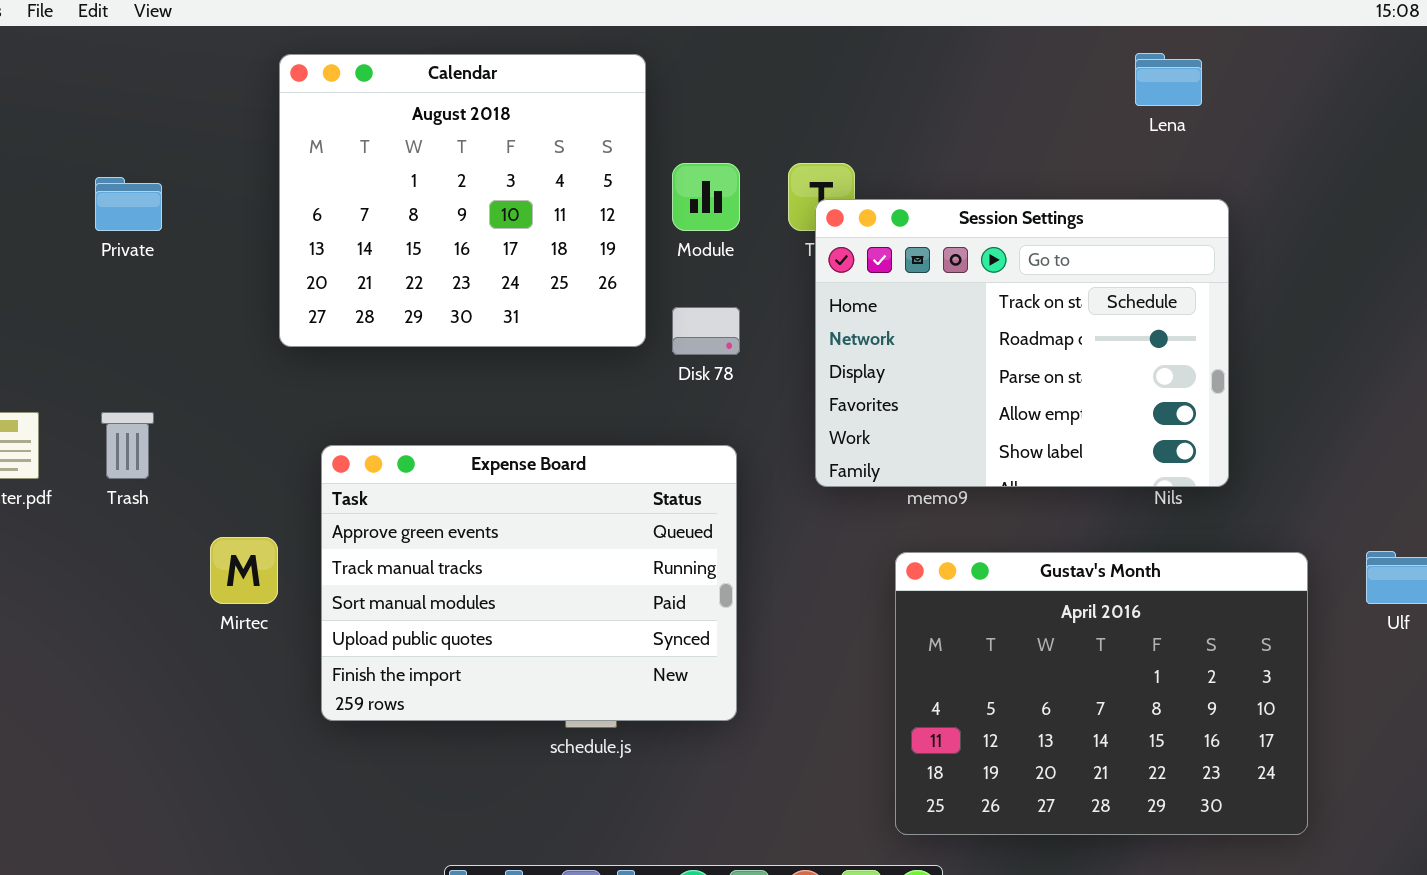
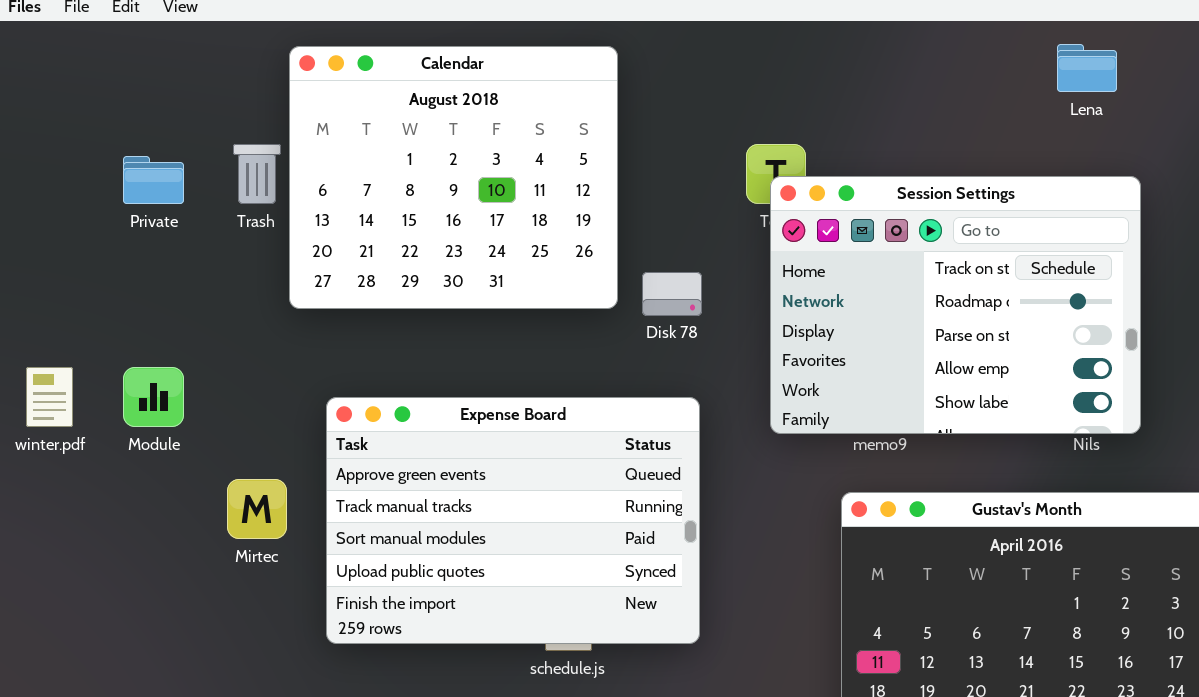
Module: [672,163,740,231] -> [123,367,184,427], moved
Trash: [101,412,154,479] -> [233,144,281,204], moved

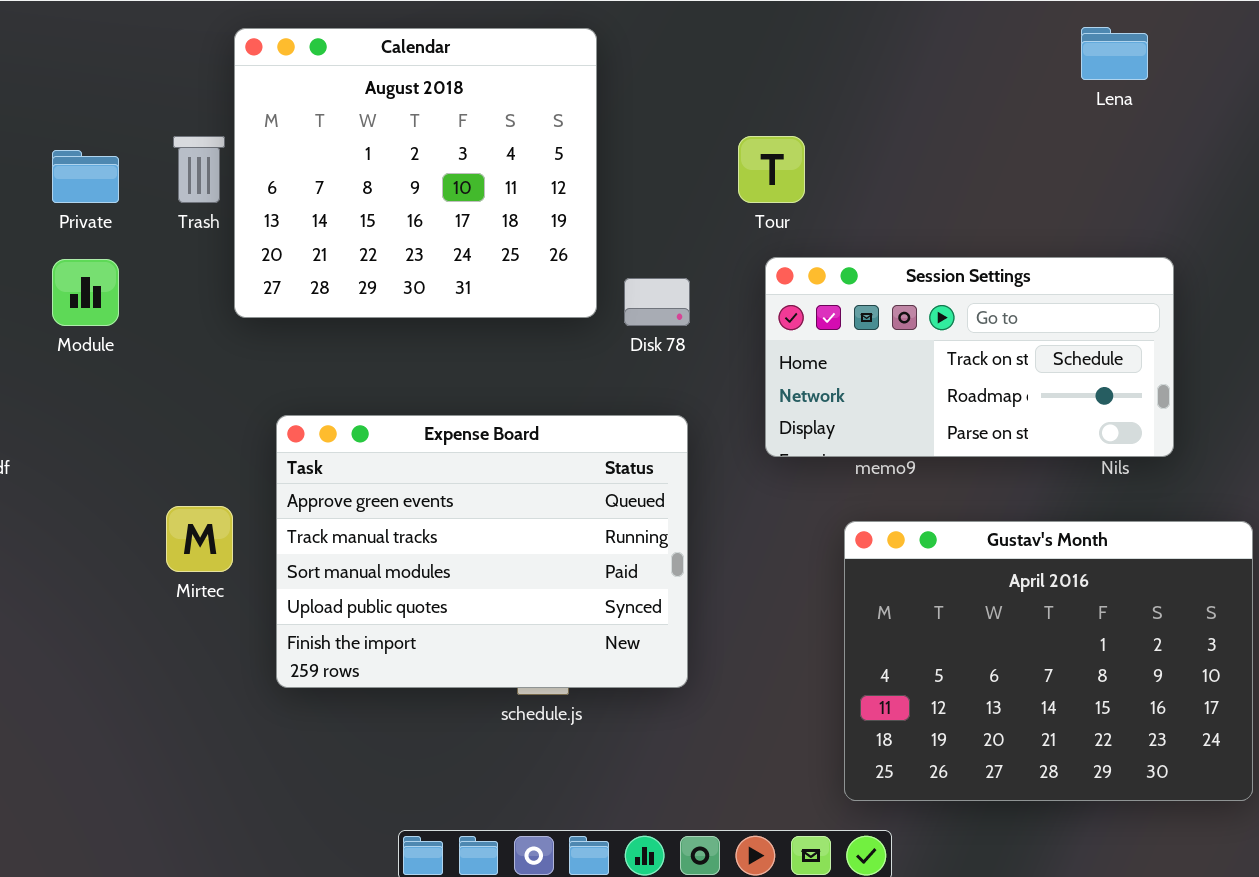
Session Settings: [770,176,1141,434] -> [765,257,1174,457], resized
Module: [123,367,184,427] -> [52,259,119,326], moved

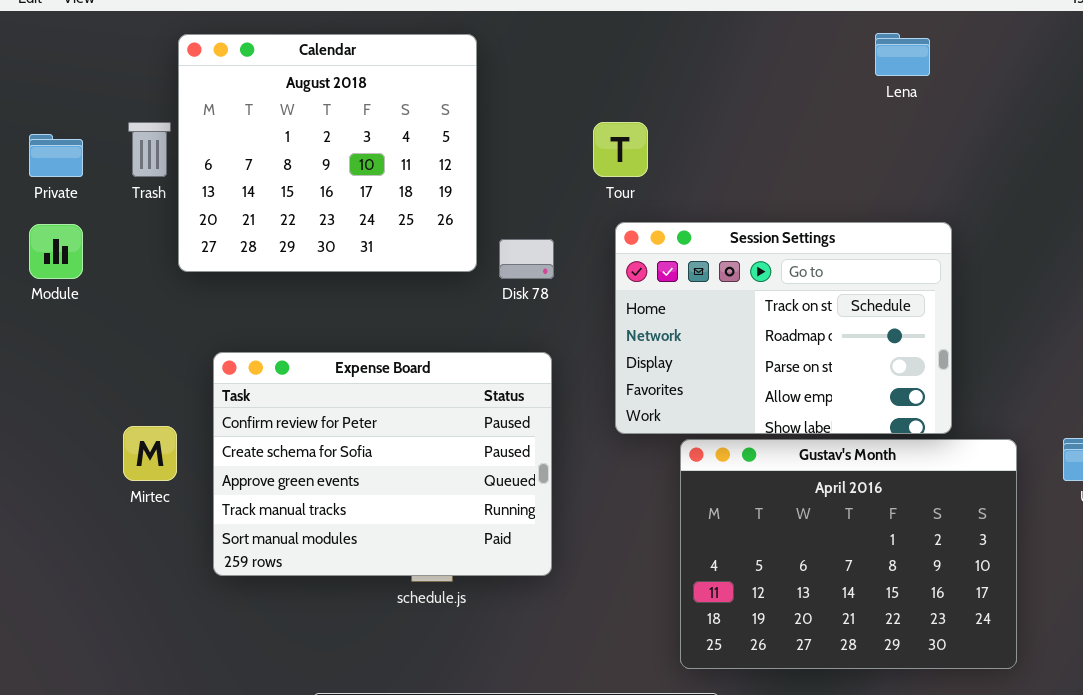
Session Settings: [765,257,1174,457] -> [615,222,952,434], resized
Expense Board: [276,415,688,688] -> [213,352,552,576], scrolled up 2 rows

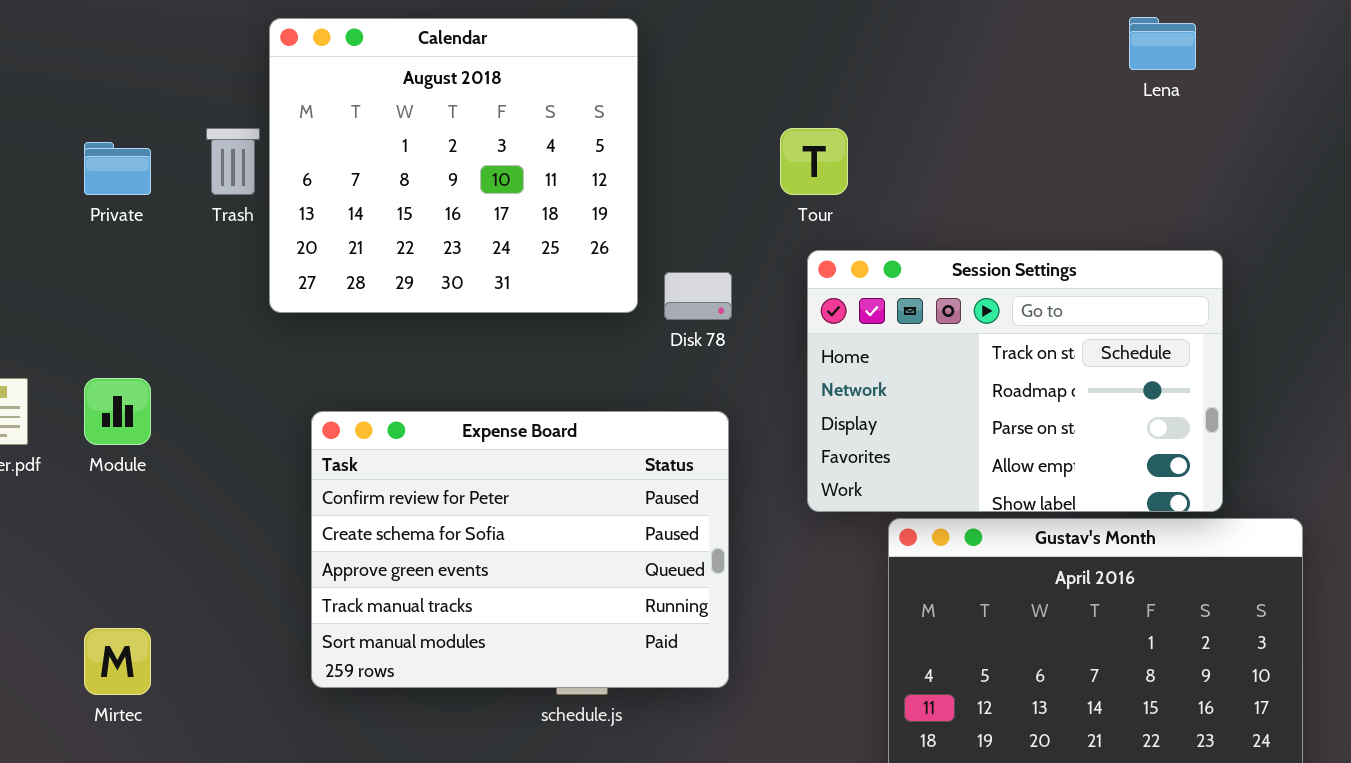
Module: [29,224,83,279] -> [84,378,151,445], moved
Mirtec: [123,426,177,481] -> [84,628,151,695], moved

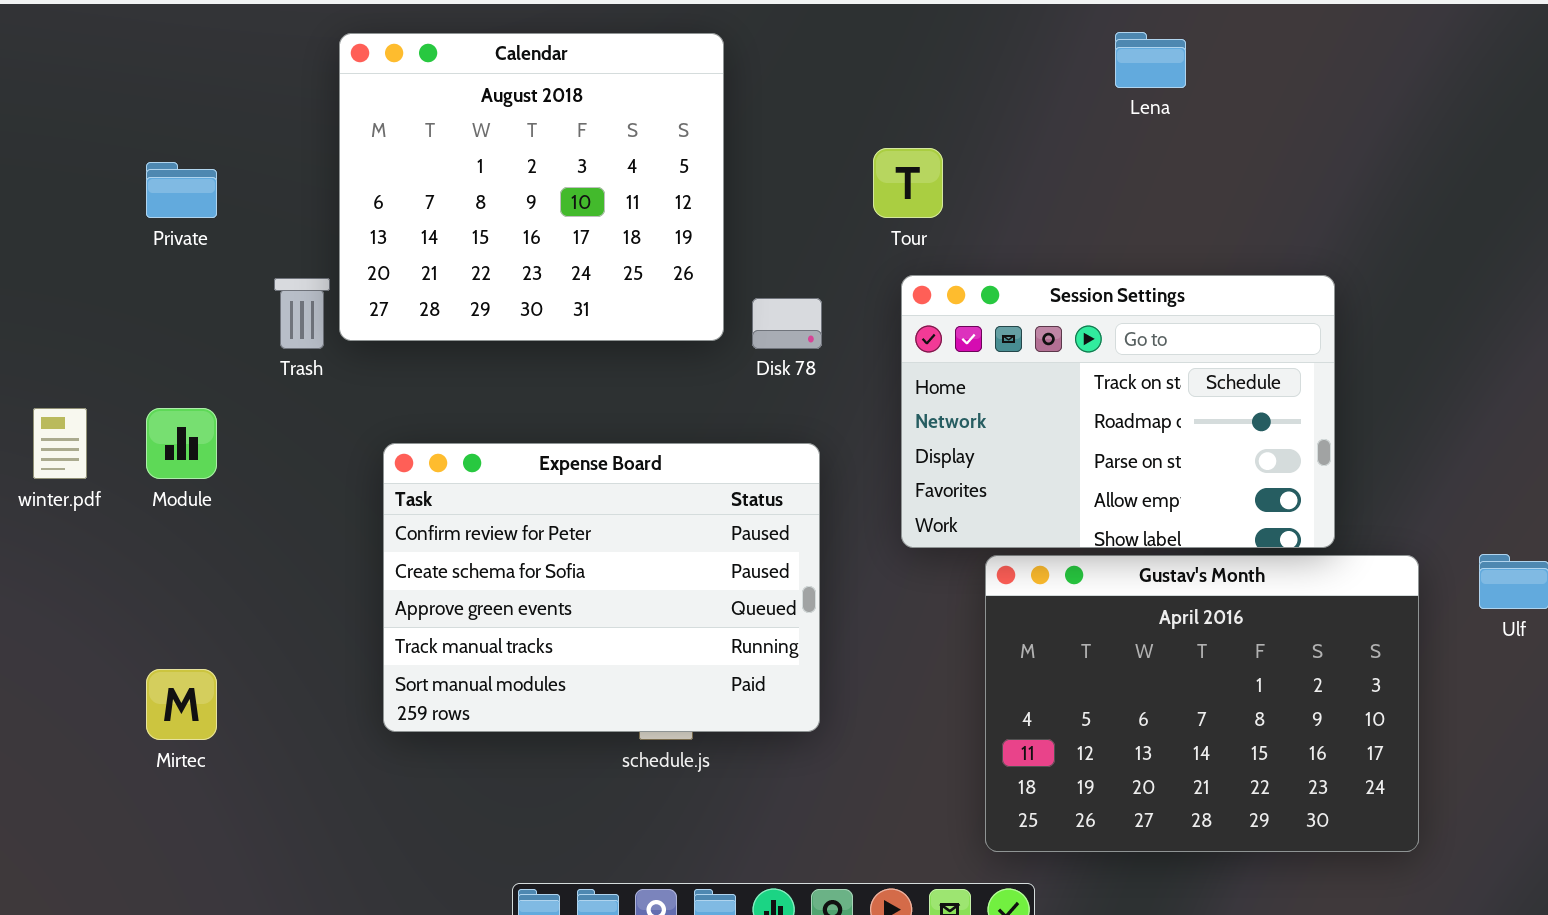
Lena: [1129,17,1196,70] -> [1115,32,1186,88], moved
Trash: [206,128,260,195] -> [274,278,330,349], moved

